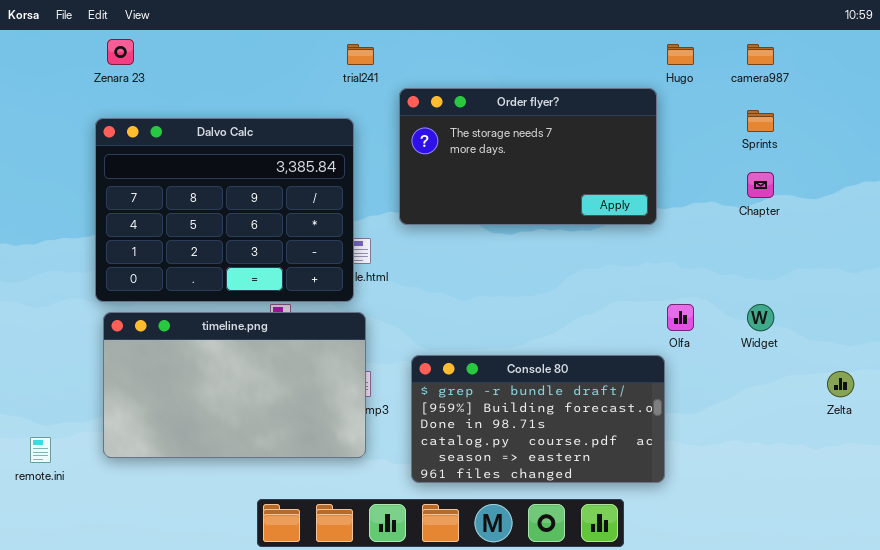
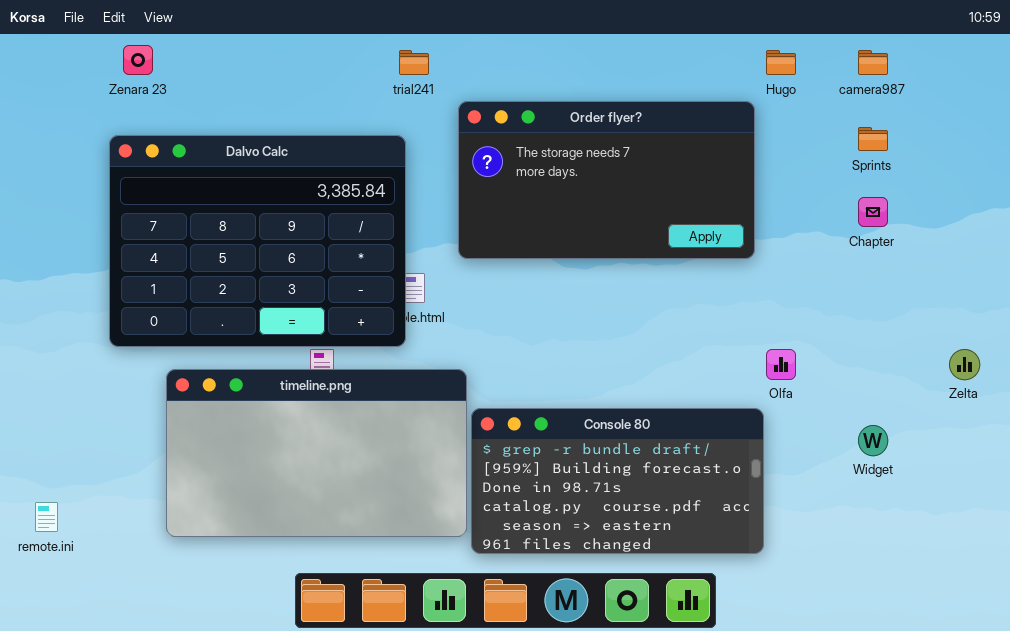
Widget: [747,304,774,331] -> [858,425,888,456], moved
timeline.png: [103,312,366,458] -> [166,369,467,537], moved
Zelta: [827,371,854,397] -> [949,349,980,380], moved

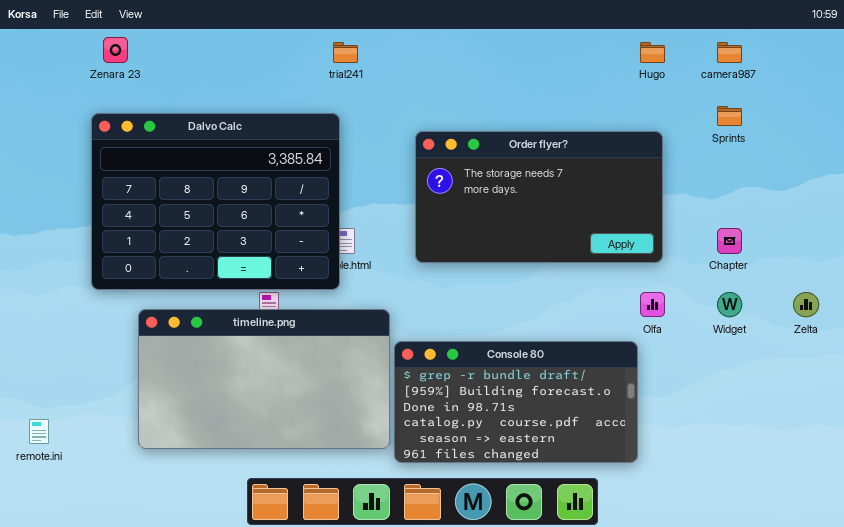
Order flyer?: [458,101,755,259] -> [415,131,663,263], moved
Chapter: [858,197,888,227] -> [717,228,742,254], moved
Widget: [858,425,888,456] -> [717,292,742,317], moved

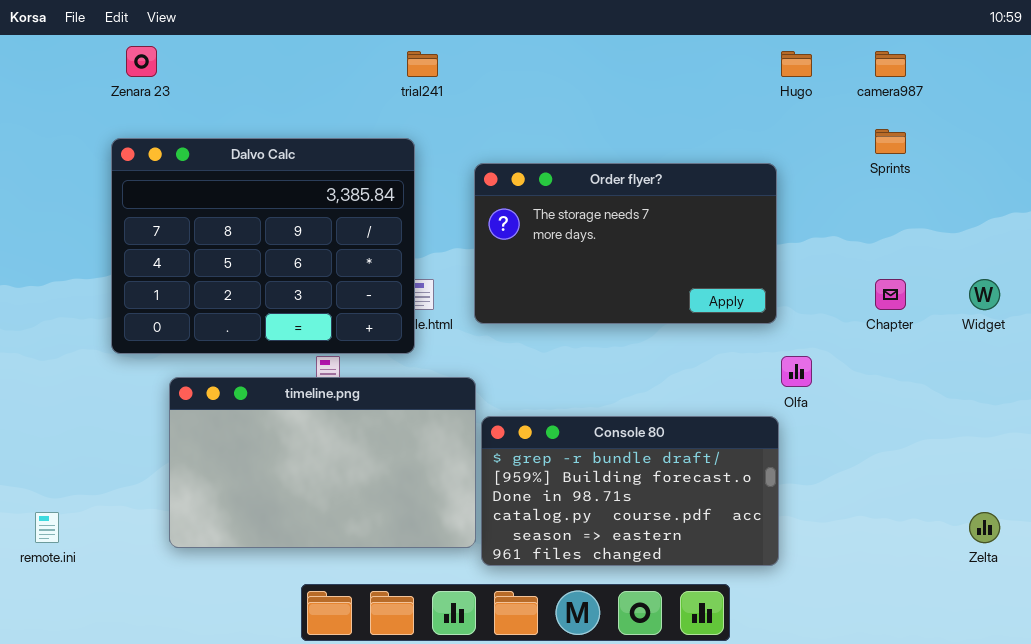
Order flyer?: [415,131,663,263] -> [474,163,777,324], moved
Widget: [717,292,742,317] -> [969,279,1000,310], moved
Zelta: [793,292,819,317] -> [969,512,1000,543], moved

